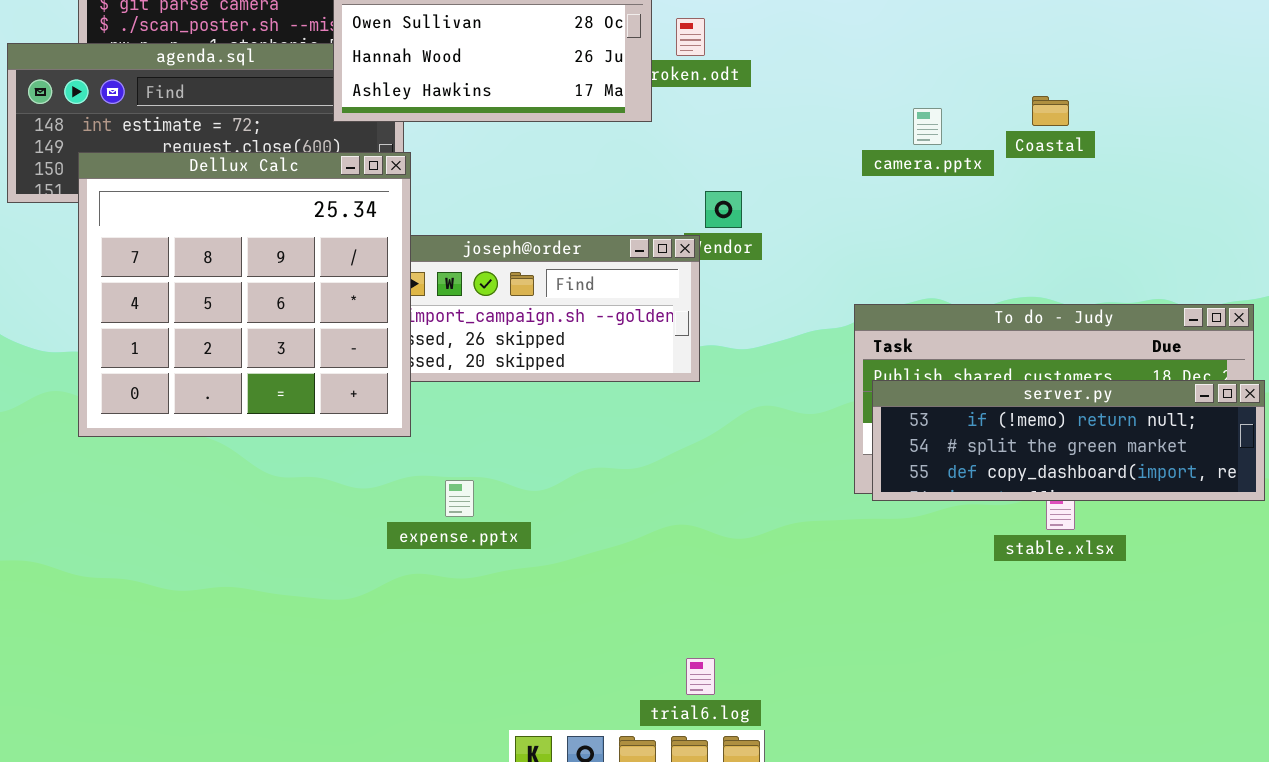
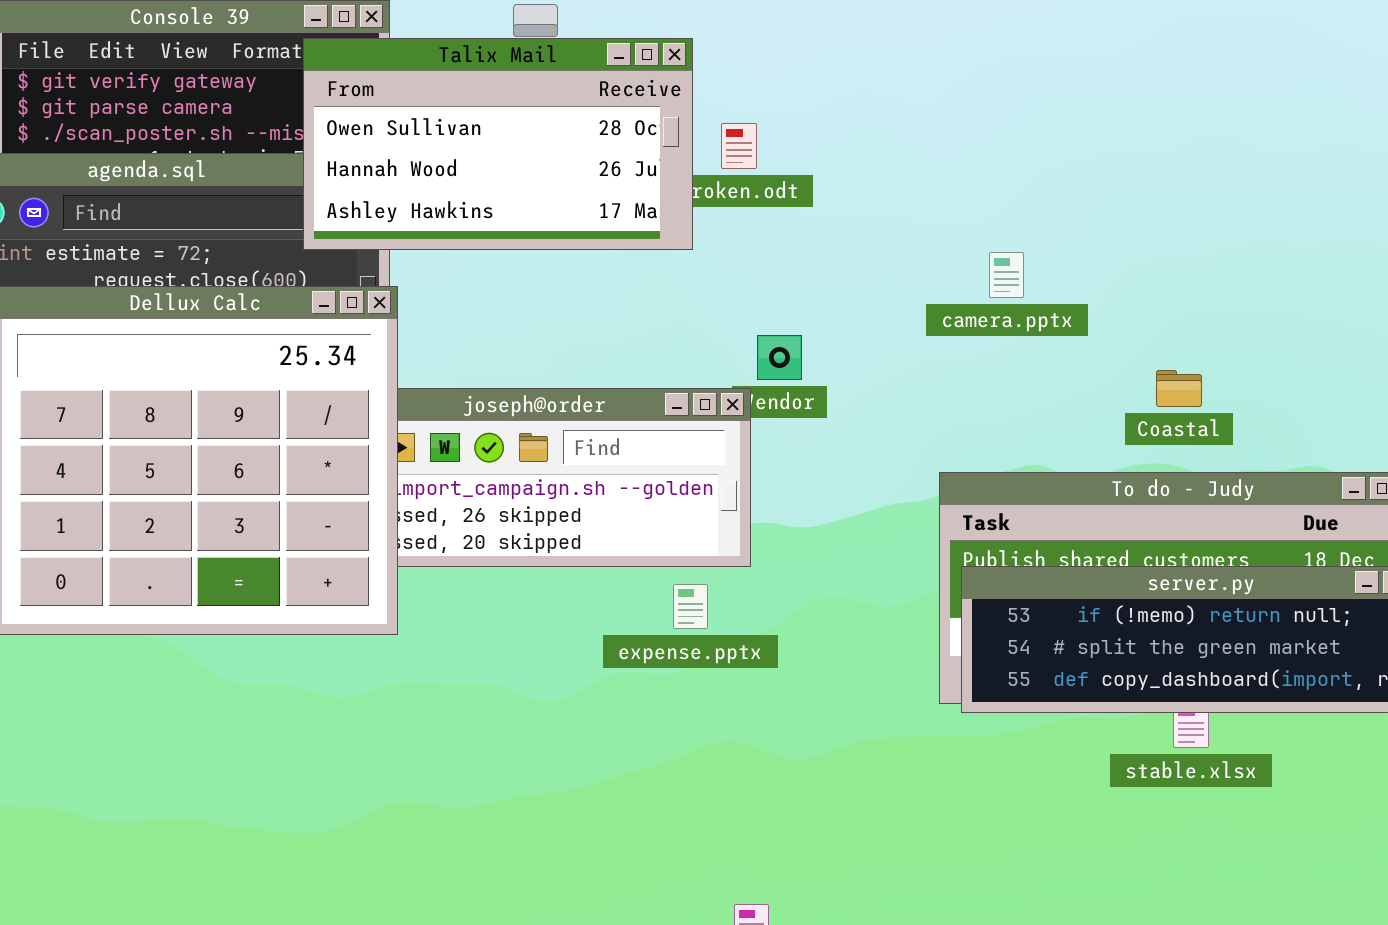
Coastal: [1032,96,1069,126] -> [1156,370,1202,407], moved
camera.pptx: [913,108,942,145] -> [989,252,1024,298], moved
expense.pptx: [445,480,474,517] -> [673,584,708,629], moved

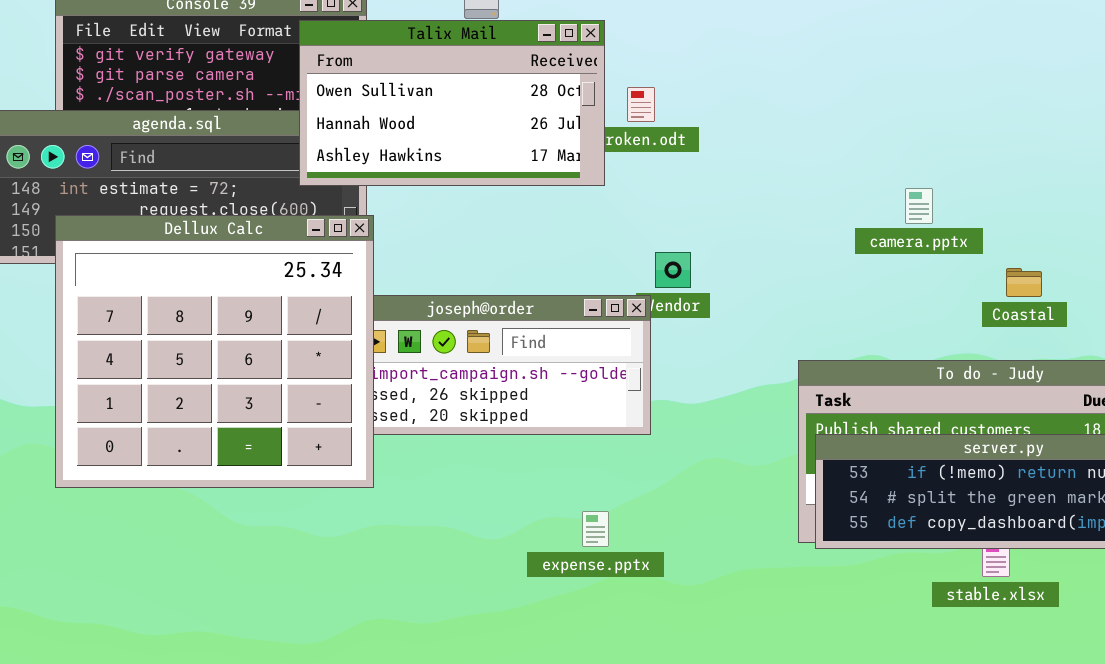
camera.pptx: [989,252,1024,298] -> [905,188,933,224], moved
Coastal: [1156,370,1202,407] -> [1006,268,1042,297], moved
expense.pptx: [673,584,708,629] -> [582,511,609,547], moved

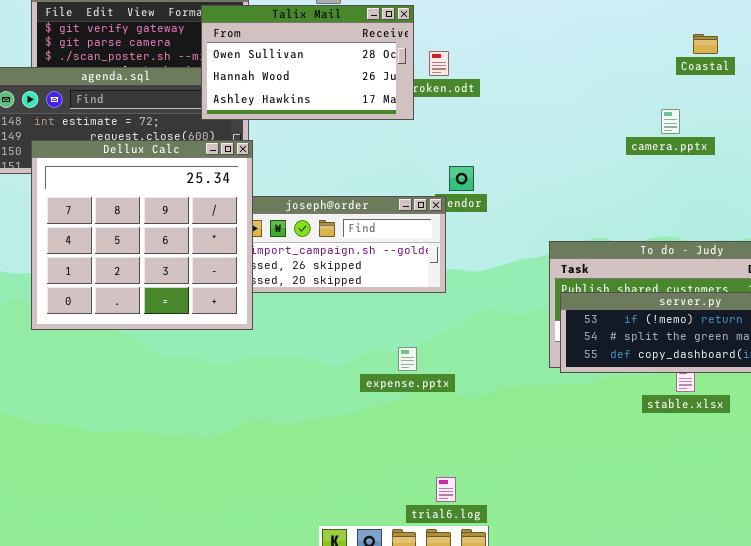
camera.pptx: [905,188,933,224] -> [661,109,680,134], moved
Coastal: [1006,268,1042,297] -> [693,34,718,54], moved

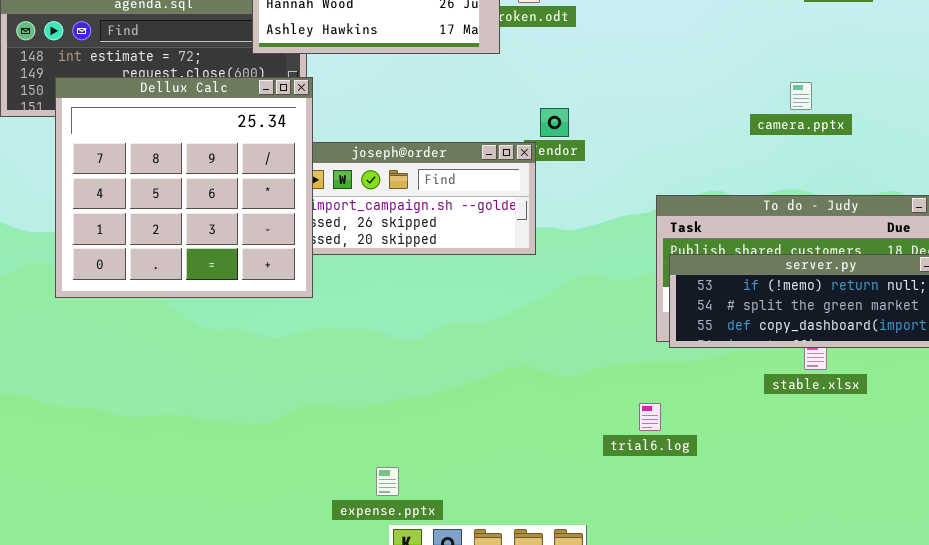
camera.pptx: [661,109,680,134] -> [790,82,812,110], moved
expense.pptx: [398,347,417,371] -> [376,467,399,496], moved
trial6.log: [436,477,456,502] -> [639,403,661,431], moved

